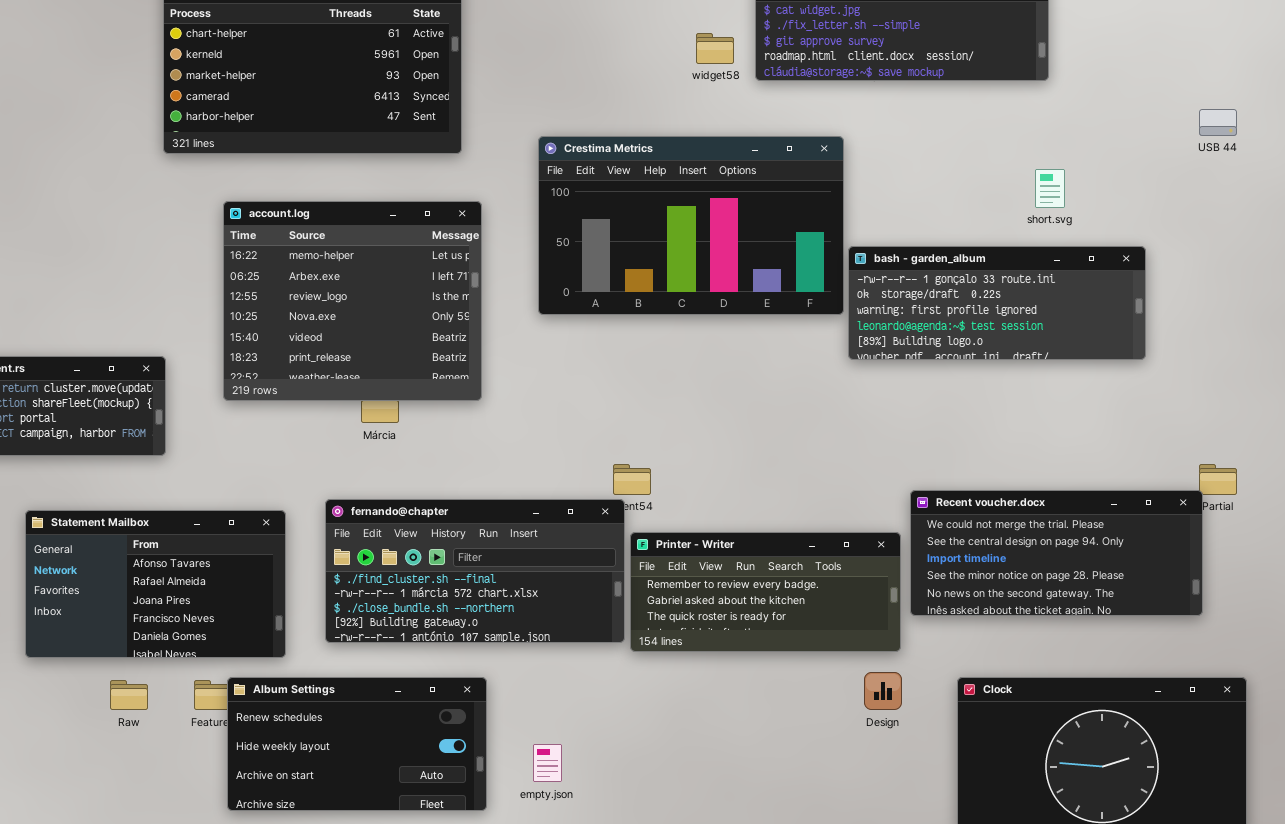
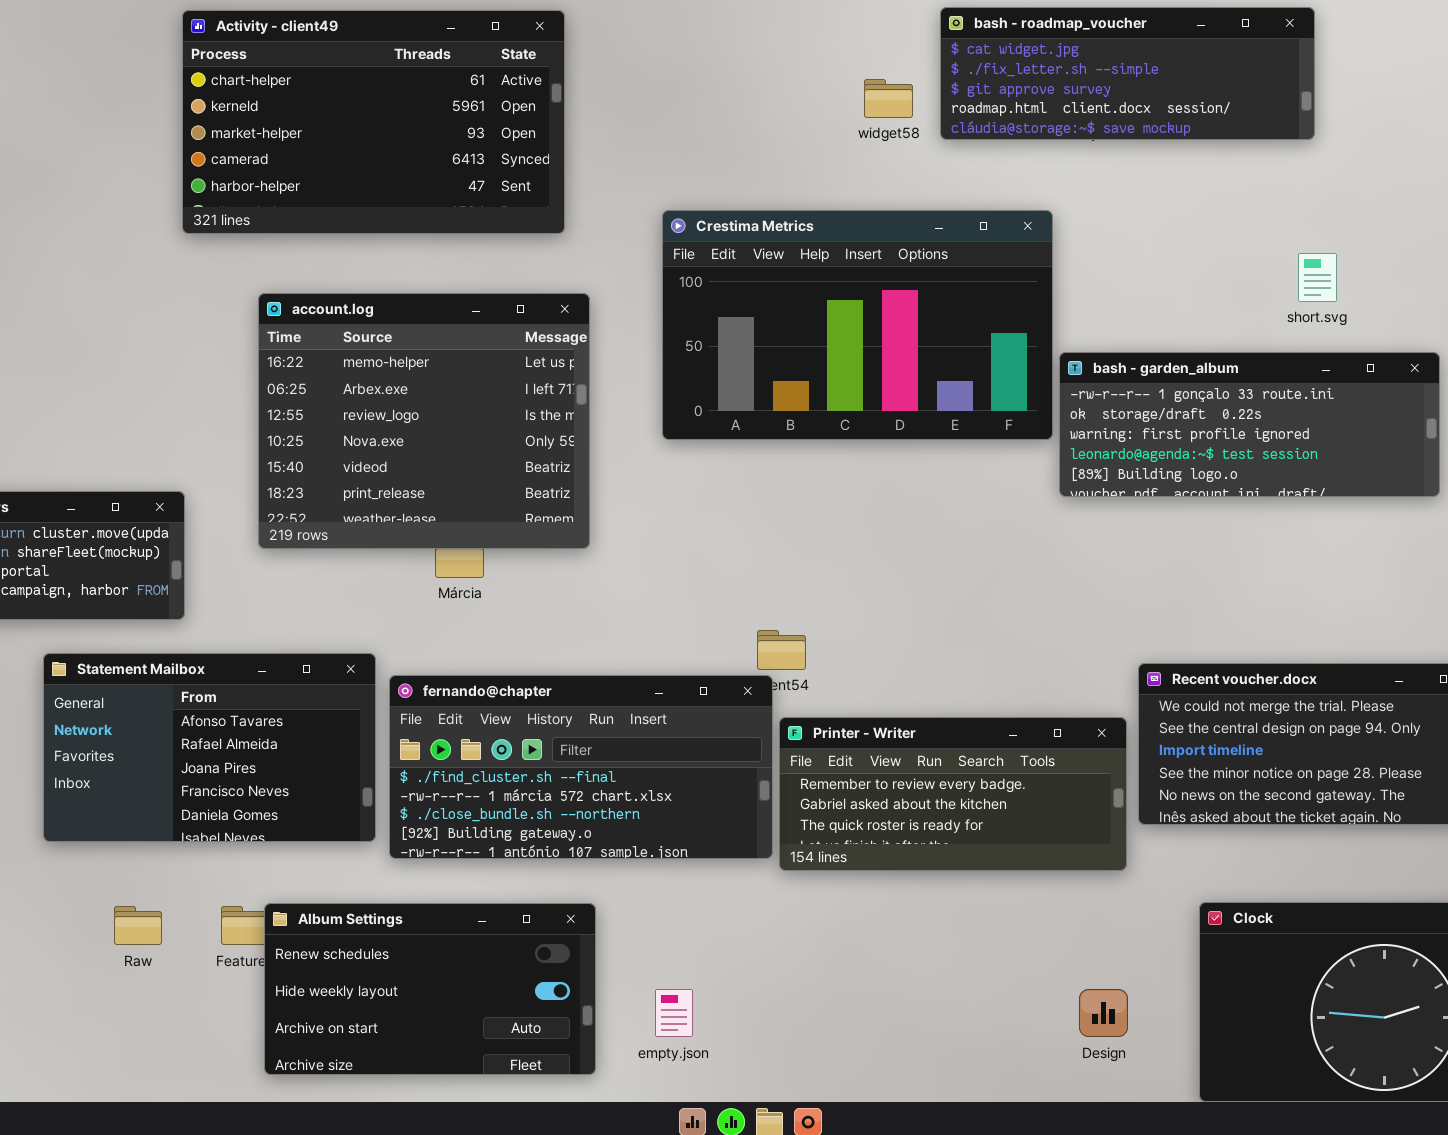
Statement Mailbox: [25,510,286,658] -> [43,653,376,842], moved
Design: [864,672,902,710] -> [1079,989,1128,1037], moved

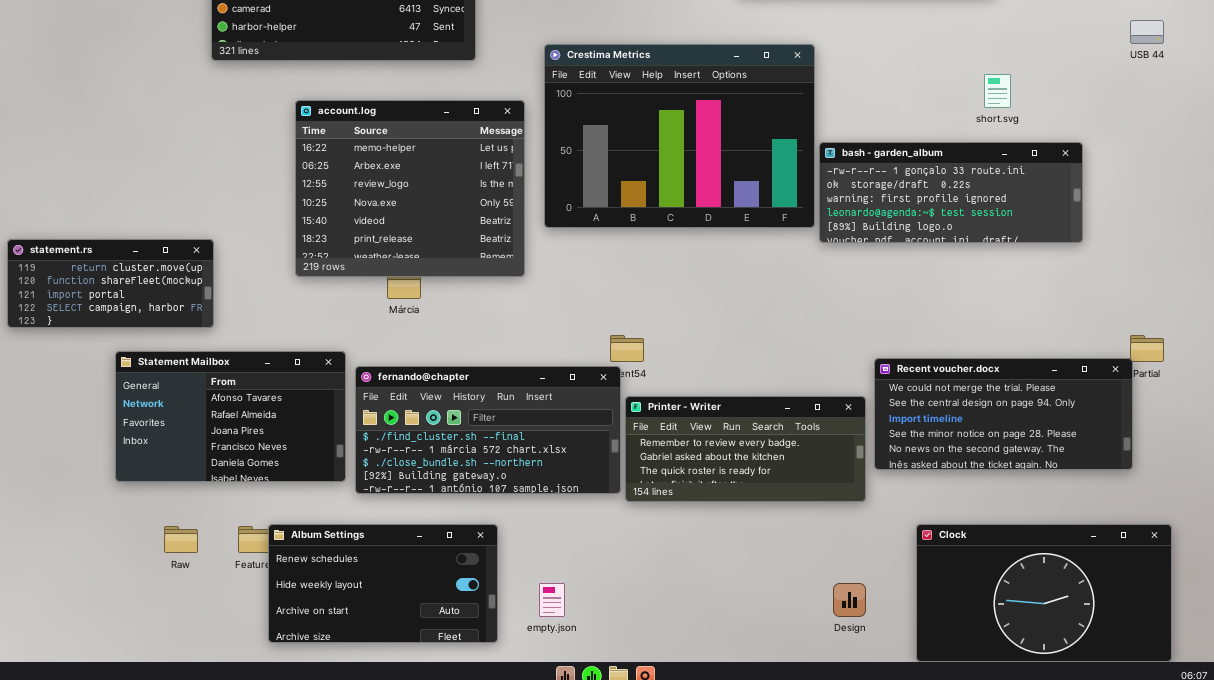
Crestima Metrics: [662,210,1053,440] -> [544,44,815,228], resized
account.log: [258,293,590,549] -> [295,100,525,277], moved

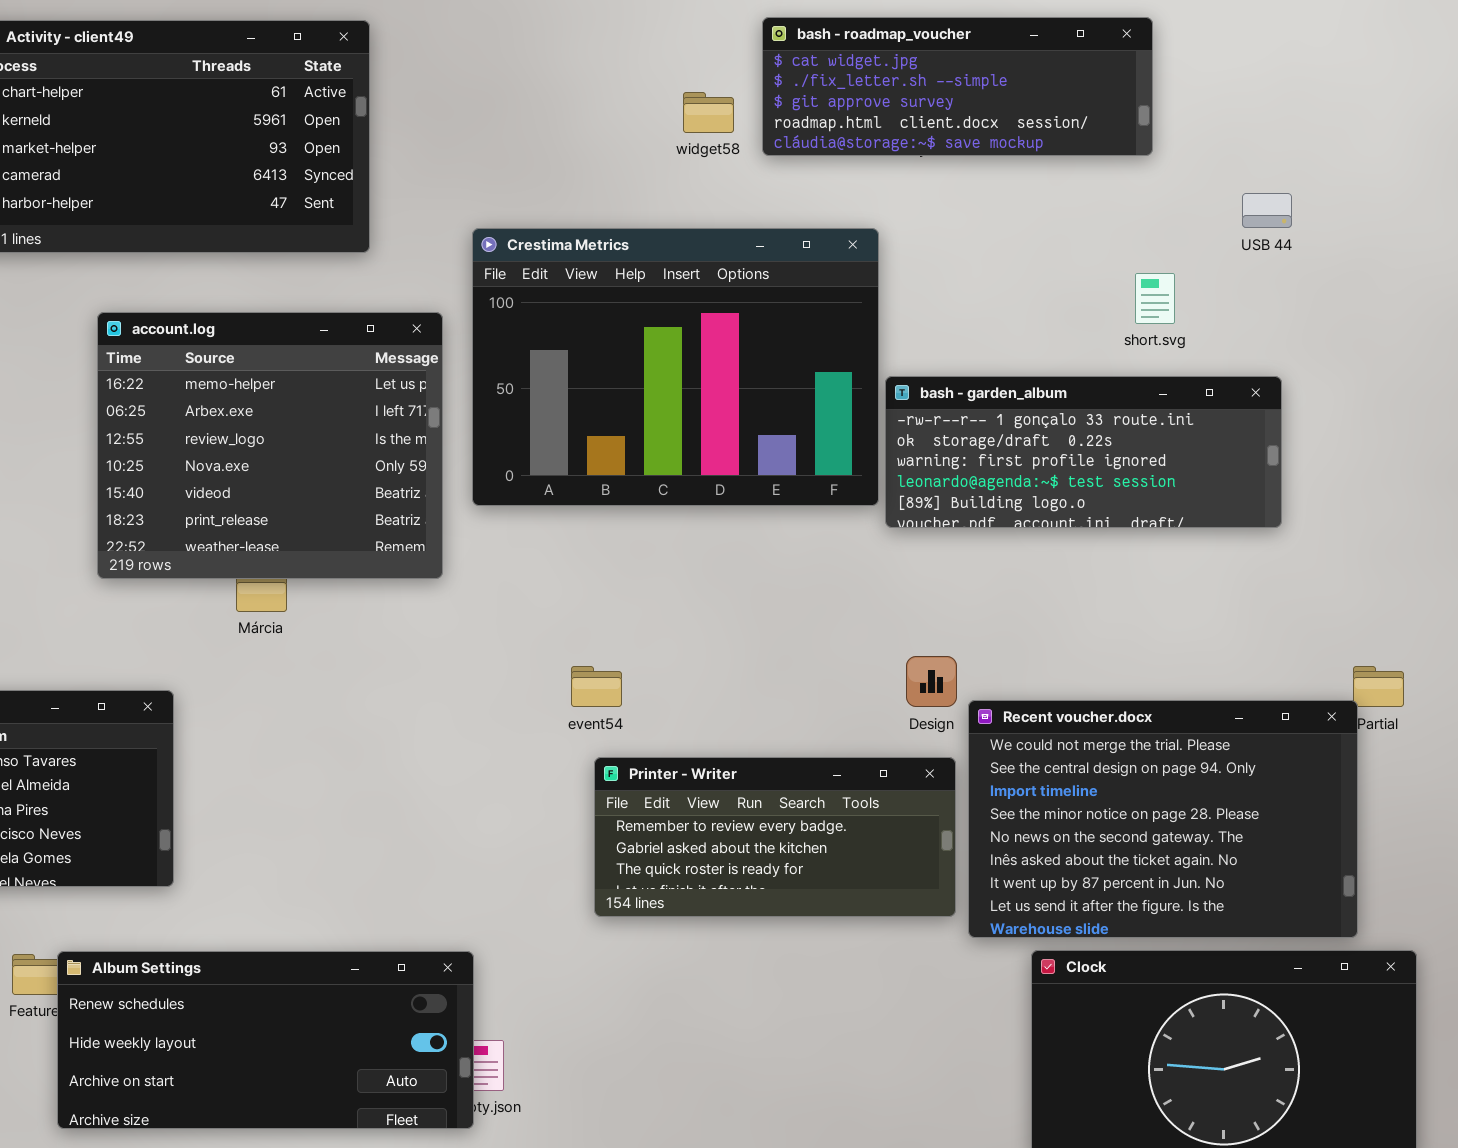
USB 44: [1130,20,1164,44] -> [1242,193,1292,228], moved
Recent voucher.docx: [874,358,1133,470] -> [968,700,1358,938], resized
fernando@chapter: [355,366,621,494] -> none, closed
Album Settings: [268,524,498,643] -> [57,951,474,1129], resized
Design: [833,583,866,617] -> [906,656,957,707], moved

